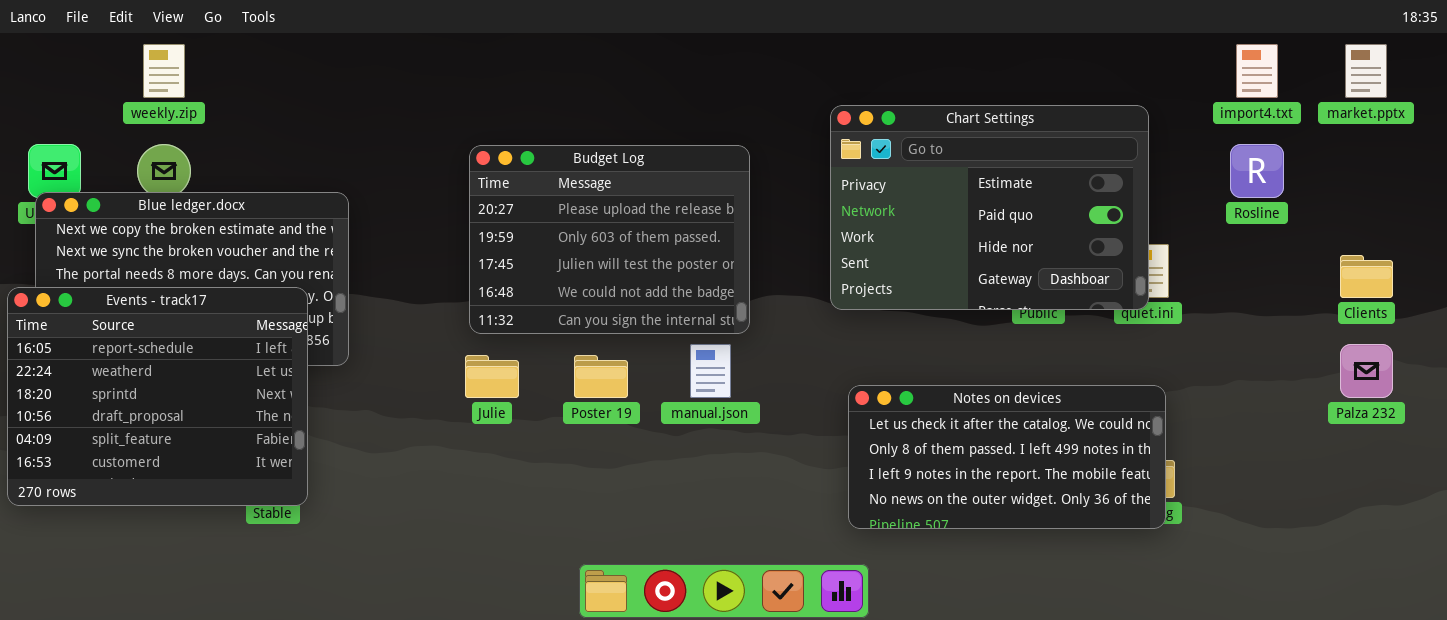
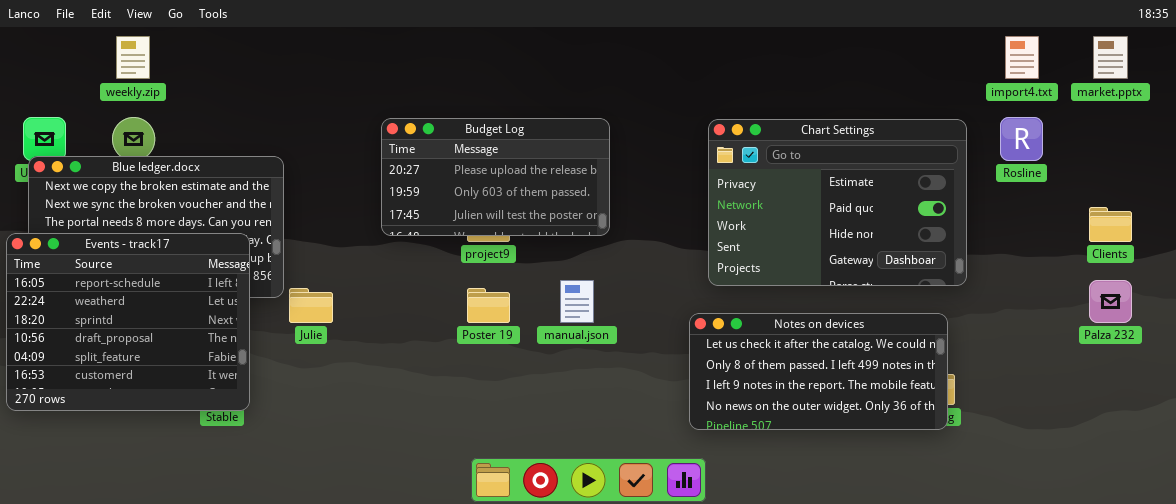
Chart Settings: [830,105,1149,310] -> [708,119,967,286], moved
Budget Log: [469,145,750,334] -> [381,118,610,236], resized
Julie: [465,355,519,398] -> [289,288,333,323], moved

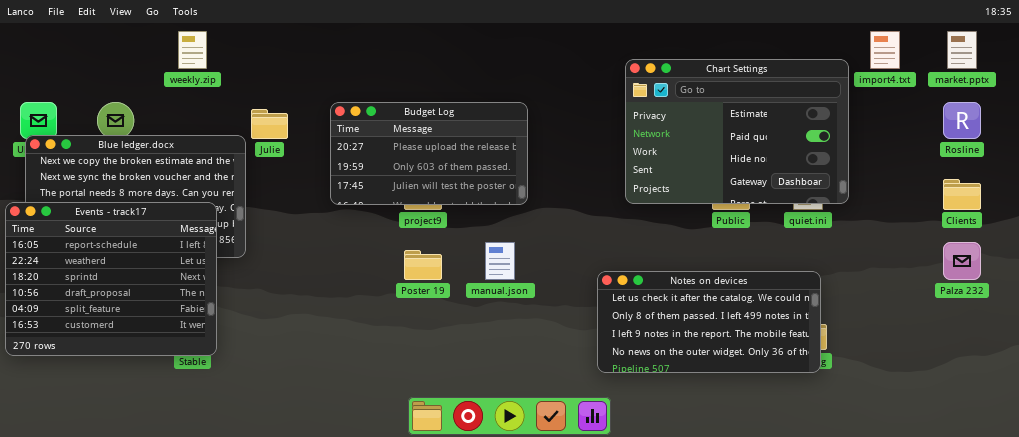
weekly.zip: [116,36,150,79] -> [178,31,207,69], moved
Rosline: [1000,117,1043,161] -> [943,102,981,139], moved
Chart Settings: [708,119,967,286] -> [625,59,849,204], moved
Julie: [289,288,333,323] -> [251,109,288,139], moved

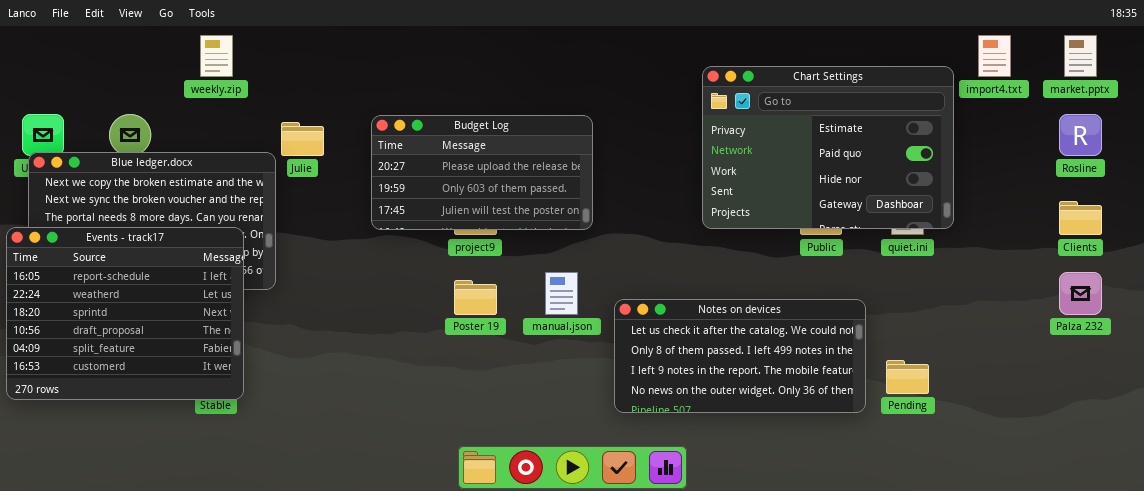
Notes on devices: [597,271,821,373] -> [614,299,866,413], moved

